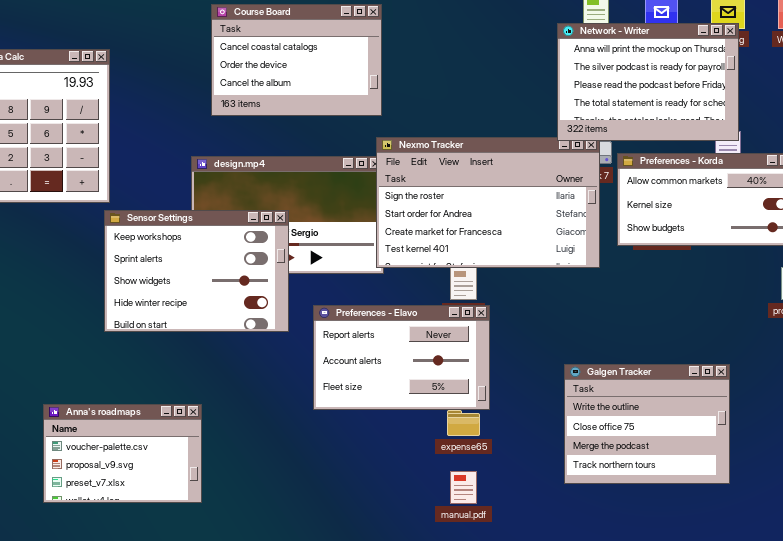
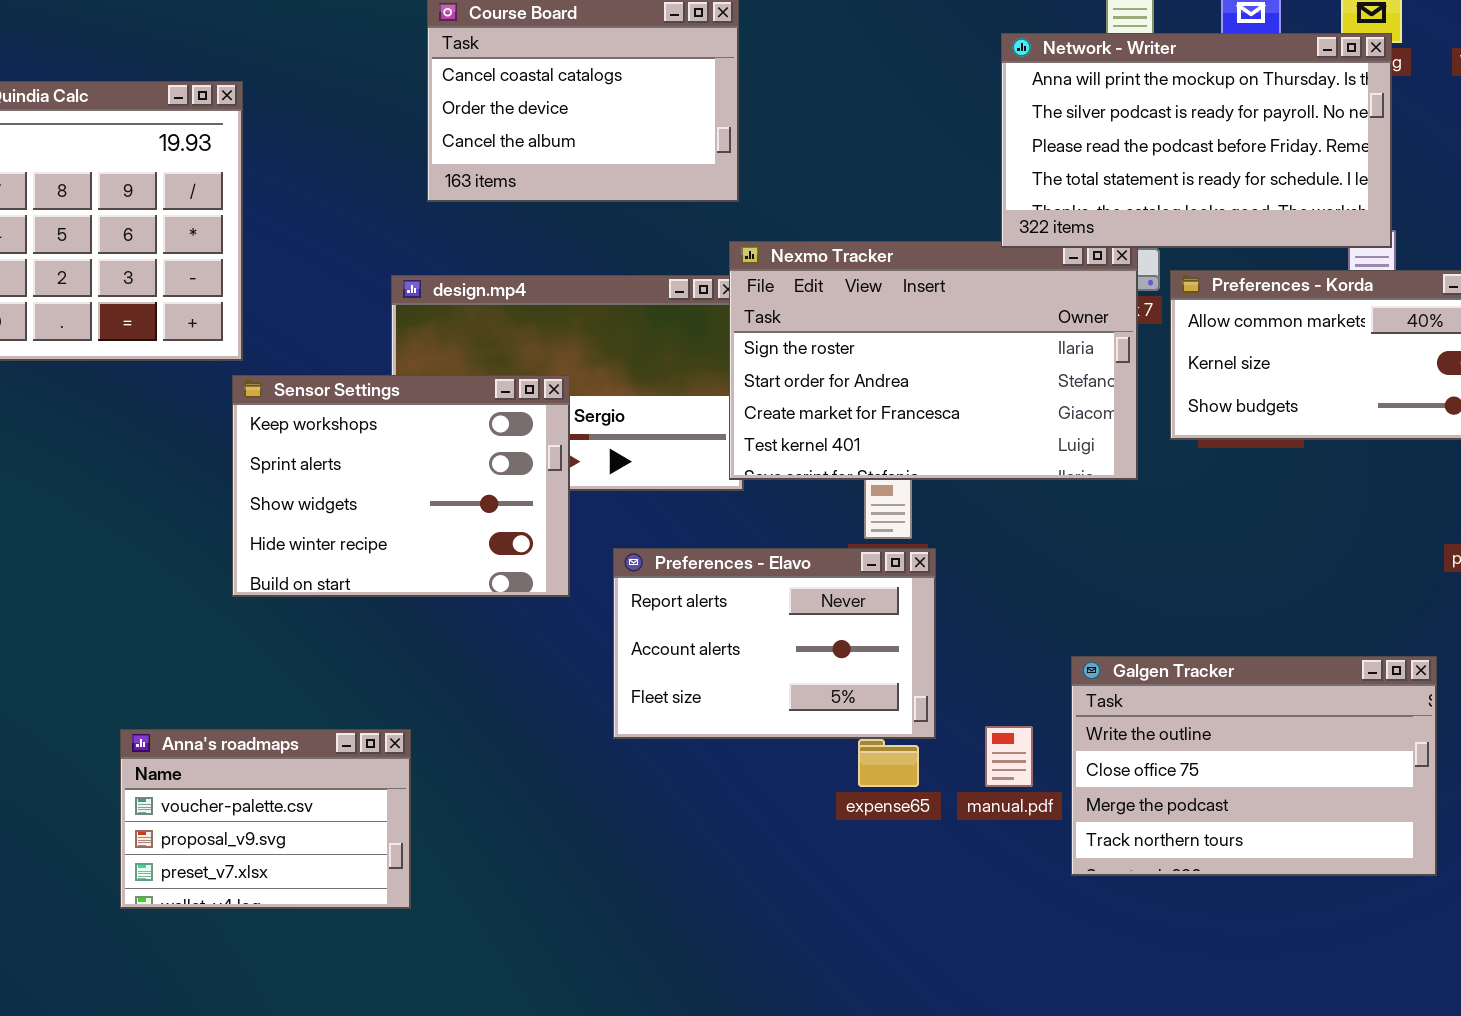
Network - Writer: [557,23,739,141] -> [1001,33,1392,248], resized
Galgen Tracker: [564,364,730,484] -> [1071,656,1437,876], resized
manual.pdf: [450,471,477,504] -> [985,726,1033,787], moved

